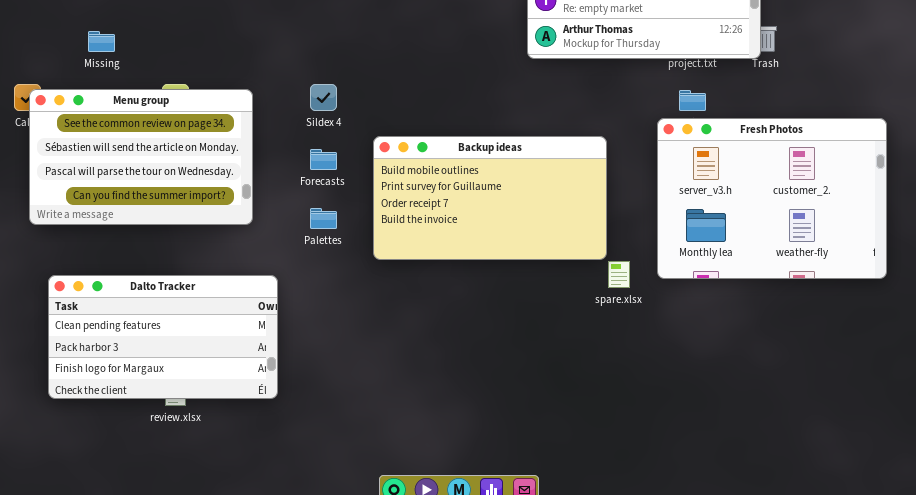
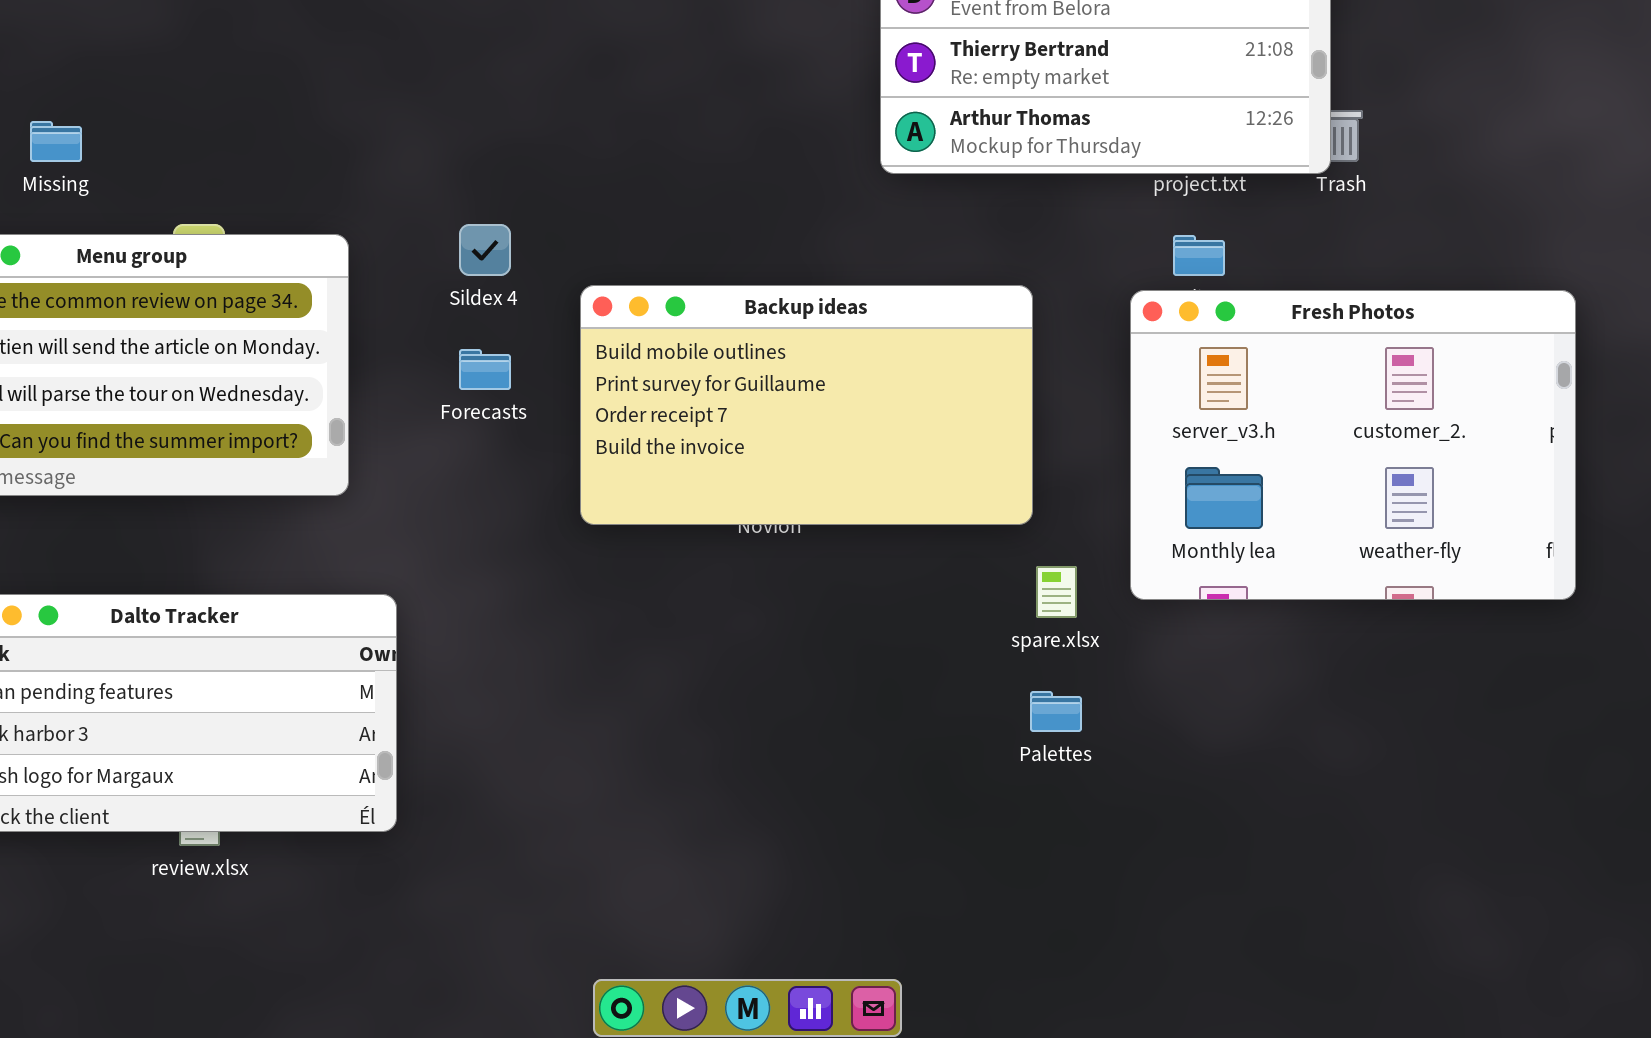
Backup ideas: [373,136,607,260] -> [580,285,1033,525], moved
Palettes: [310,208,337,229] -> [1030,691,1082,732], moved

